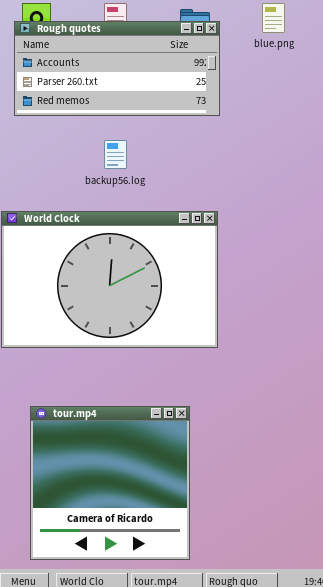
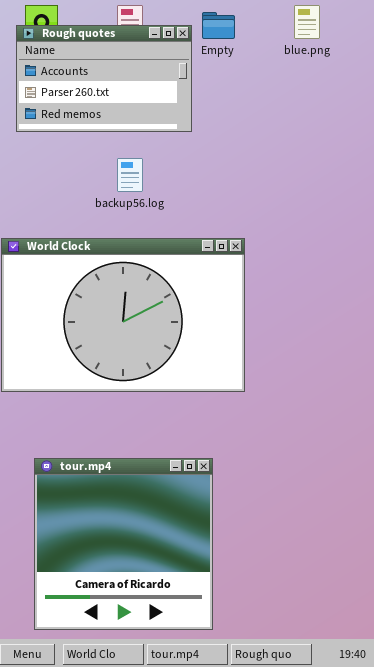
Rough quotes: [14,21,220,116] -> [16,25,192,132], resized

